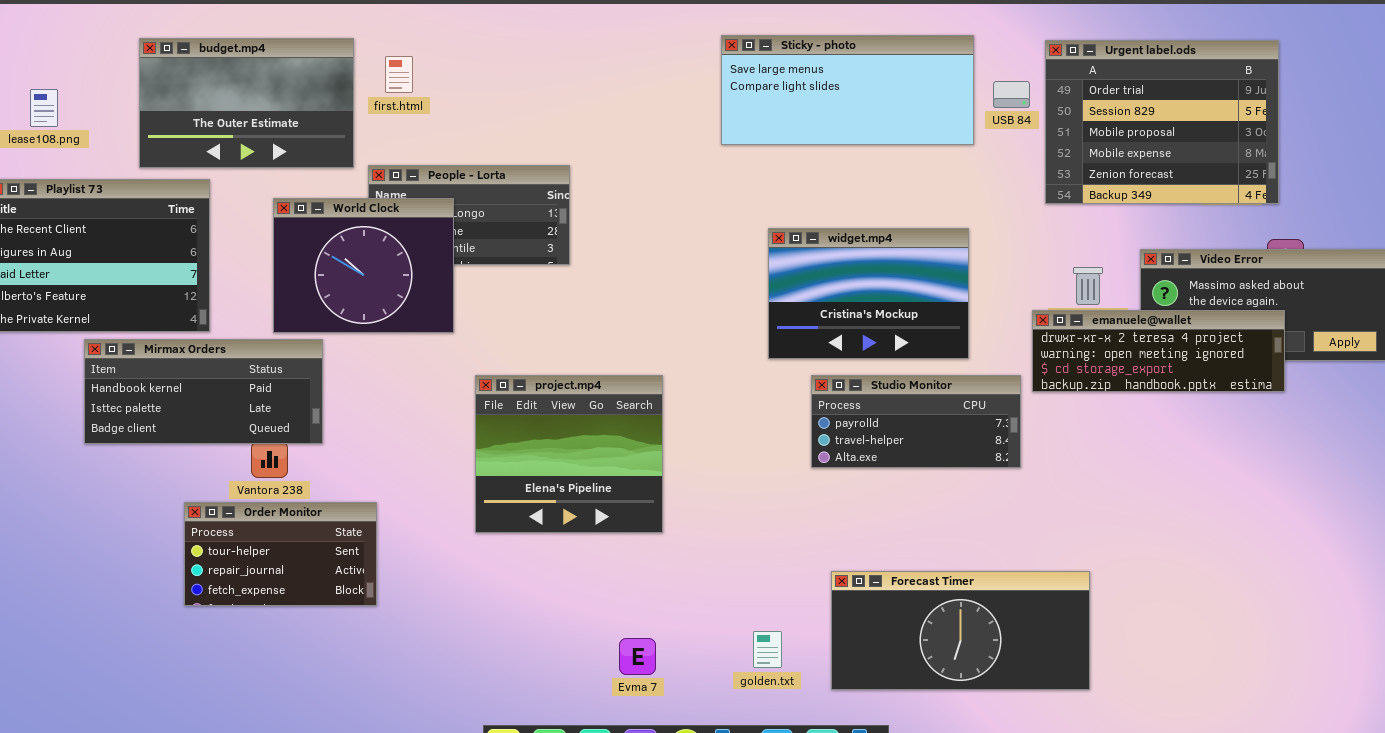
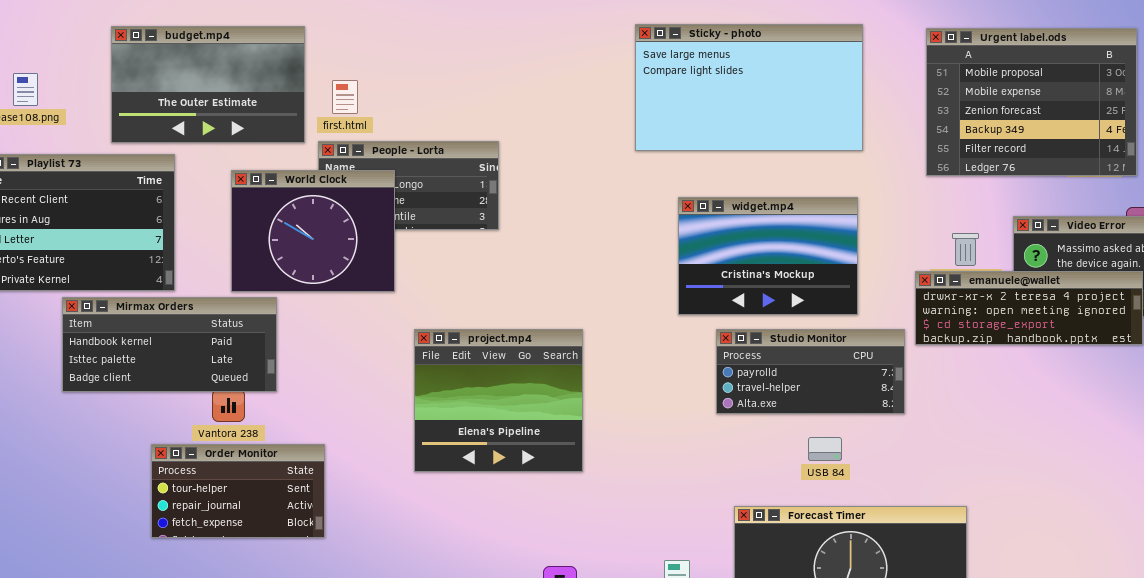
Sticky - photo: [721,35,974,145] -> [635,24,863,151], resized
Urgent label.ods: [1045,40,1279,204] -> [926,28,1137,176], scrolled down 2 rows
first.html: [385,56,413,93] -> [332,80,358,114], moved
USB 84: [993,81,1030,108] -> [808,437,842,461], moved

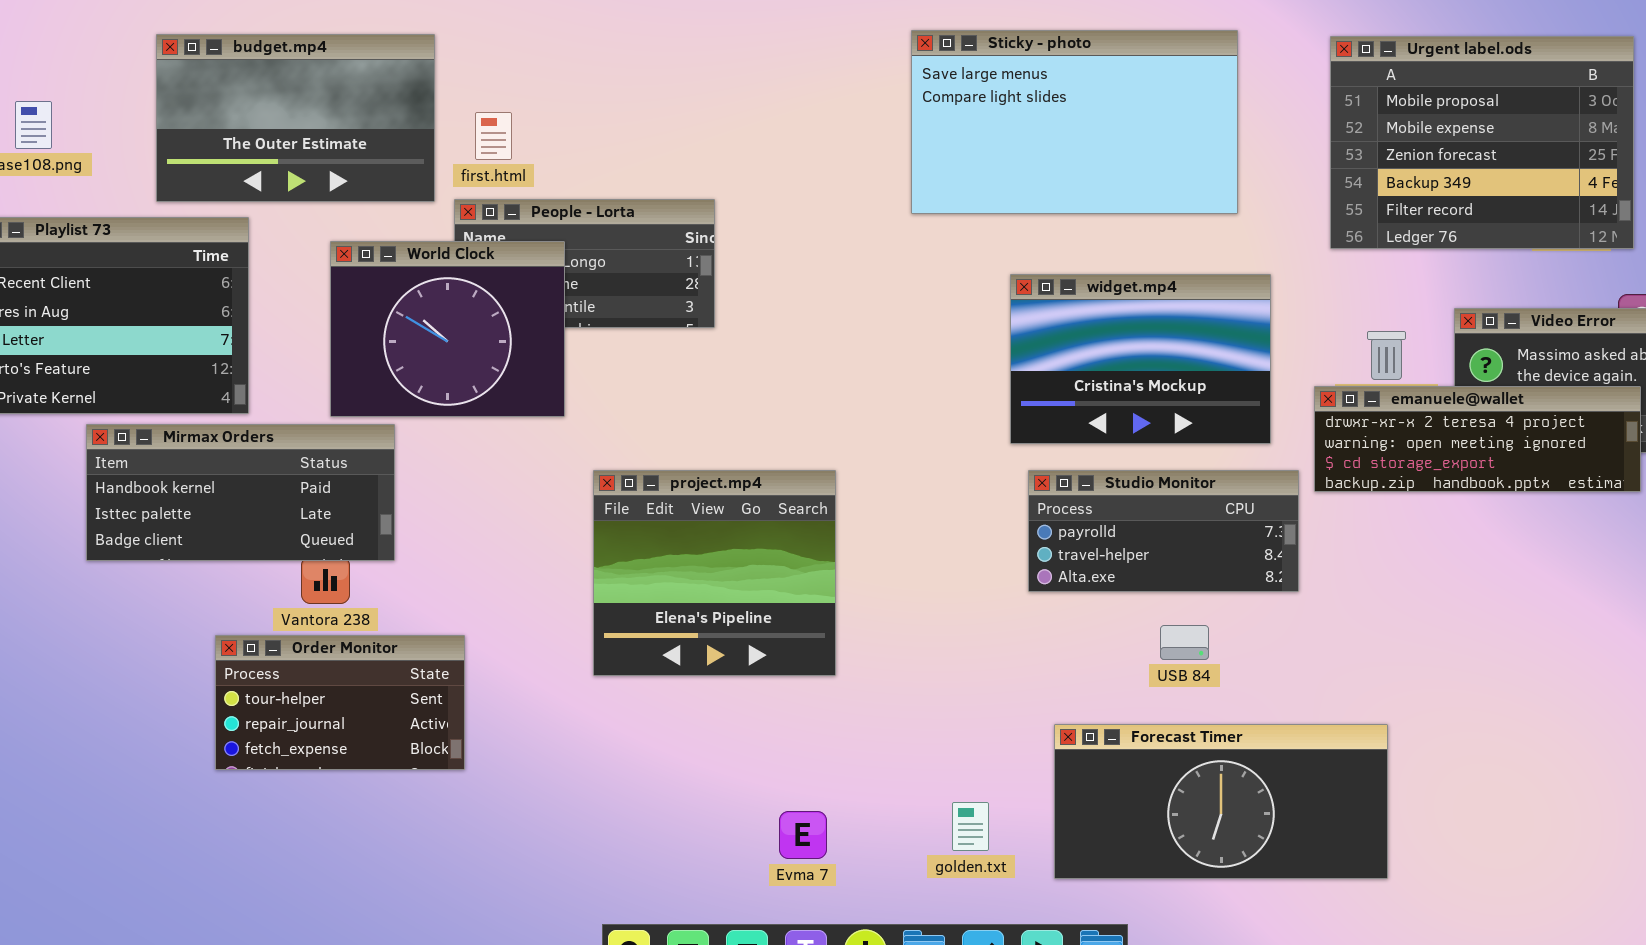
widget.mp4: [678,197,858,315] -> [1010,274,1271,444], moved

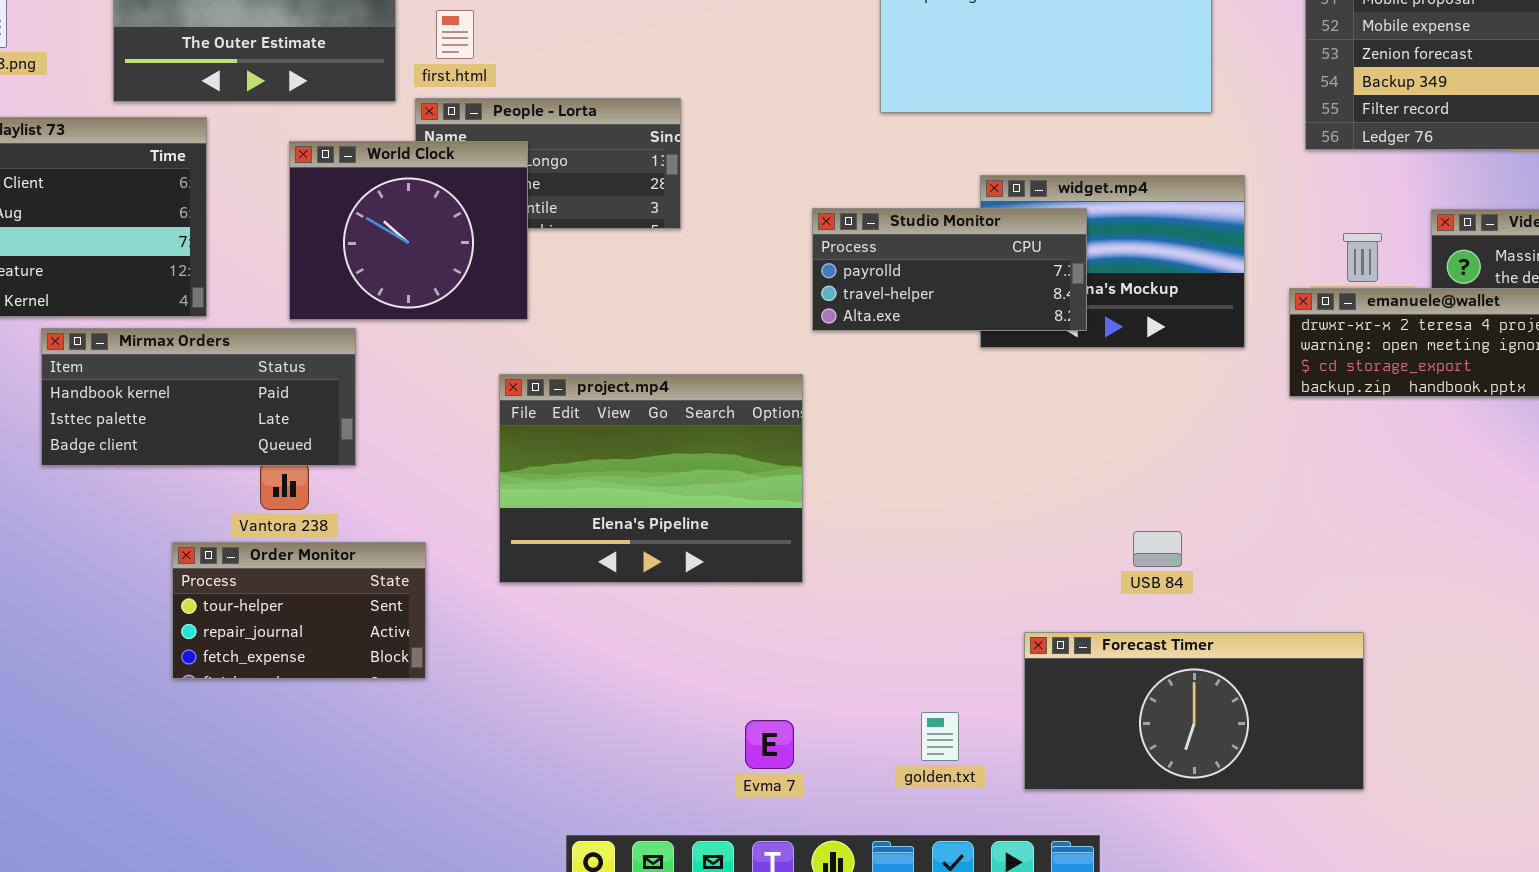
project.mp4: [593,470,836,676] -> [499,374,803,583], resized
Studio Monitor: [1028,470,1299,592] -> [812,208,1087,331], moved

